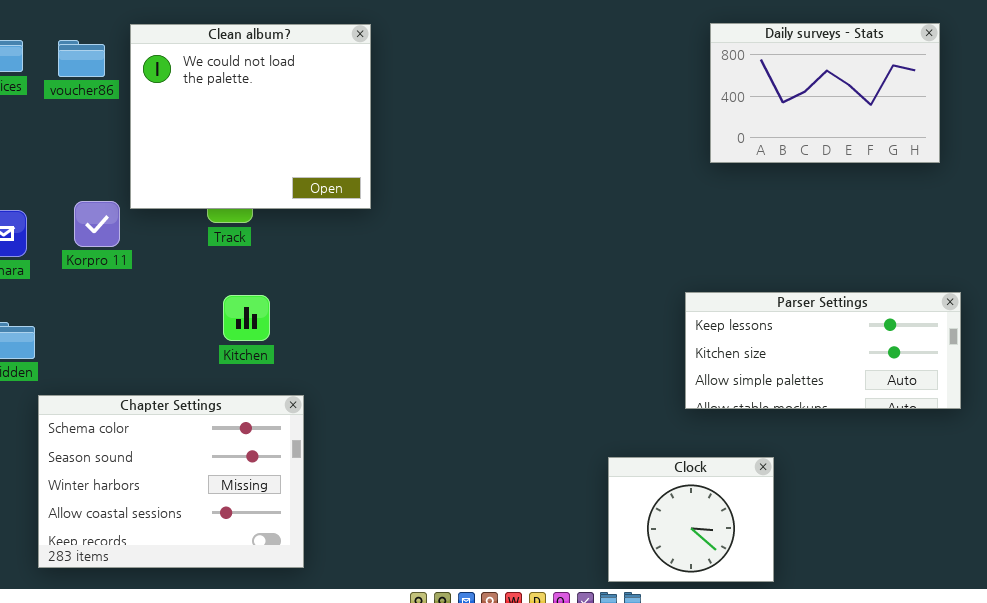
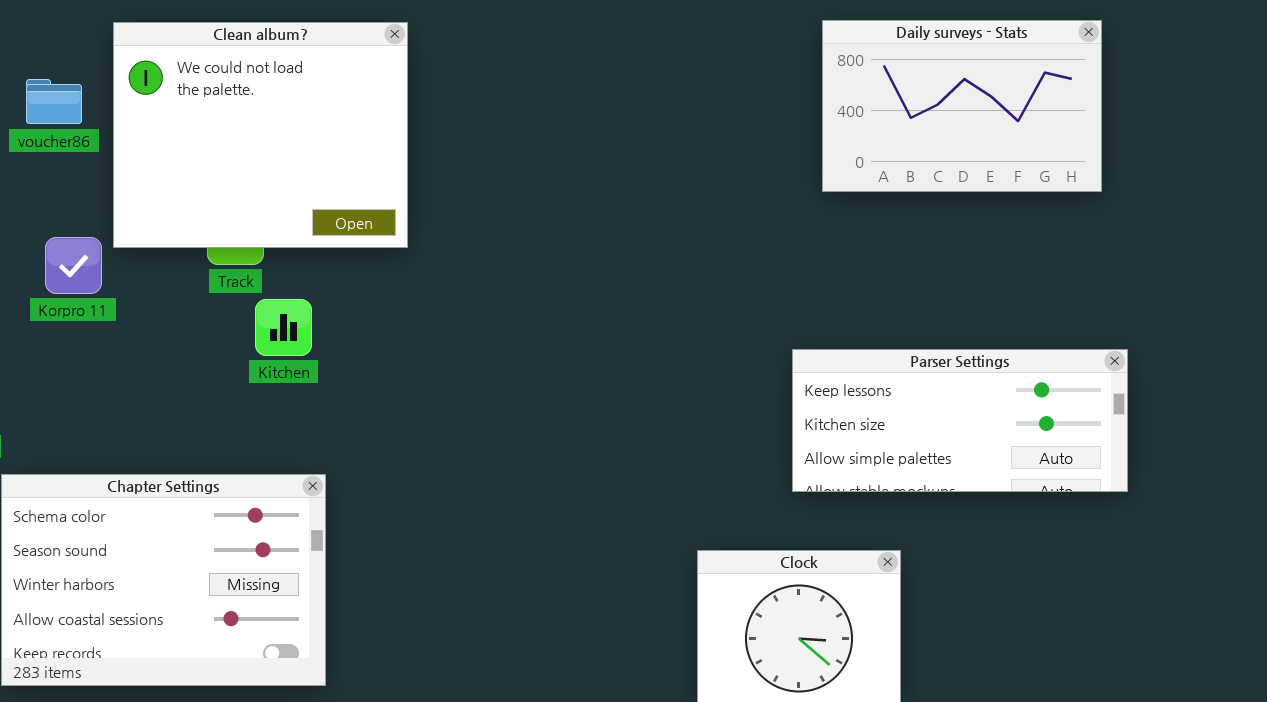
voucher86: [58,40,105,77] -> [26,79,82,124], moved
Kitchen: [223,295,270,341] -> [255,299,312,356], moved

